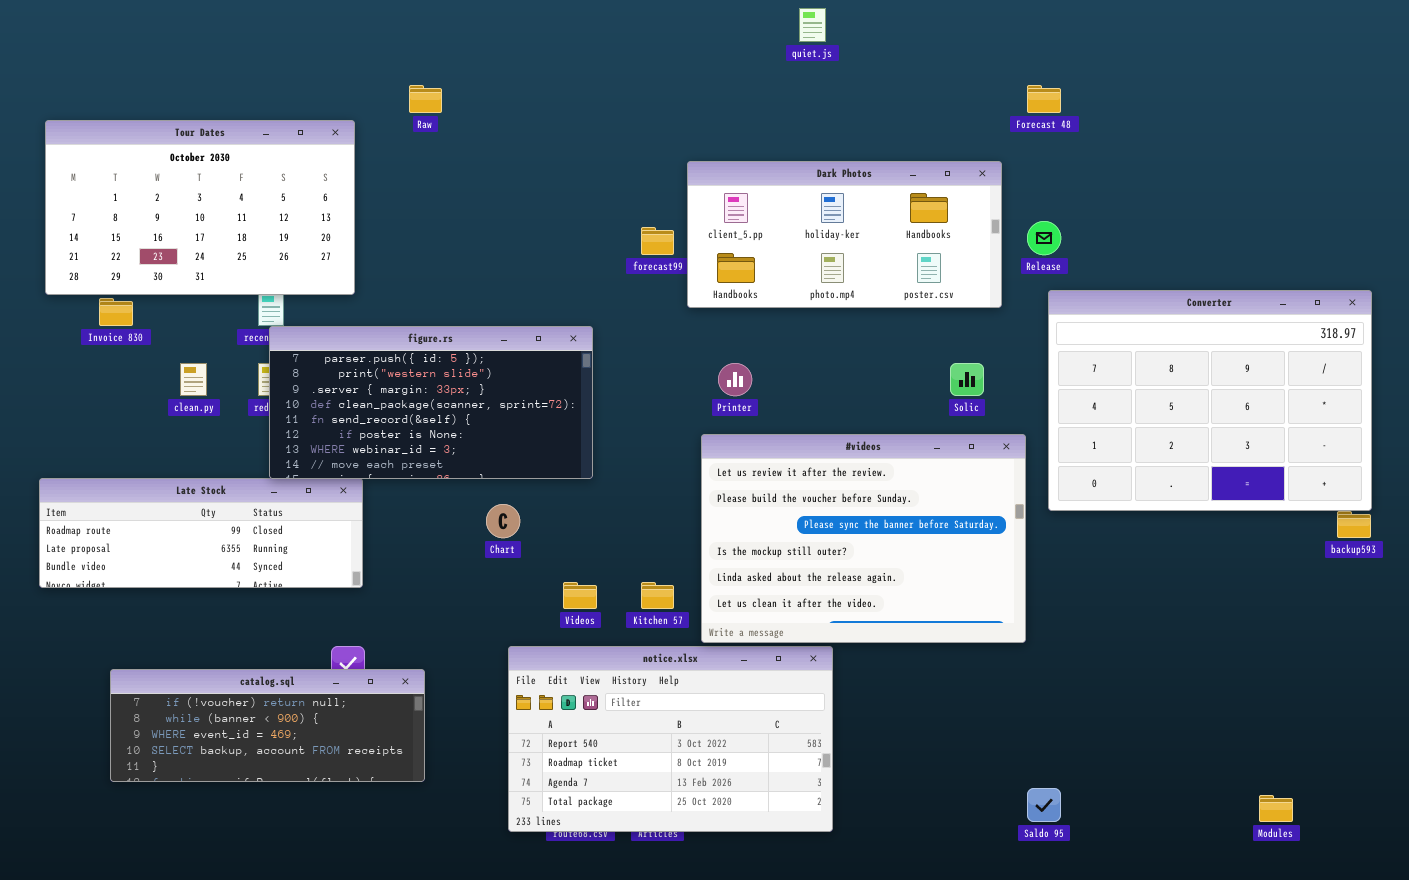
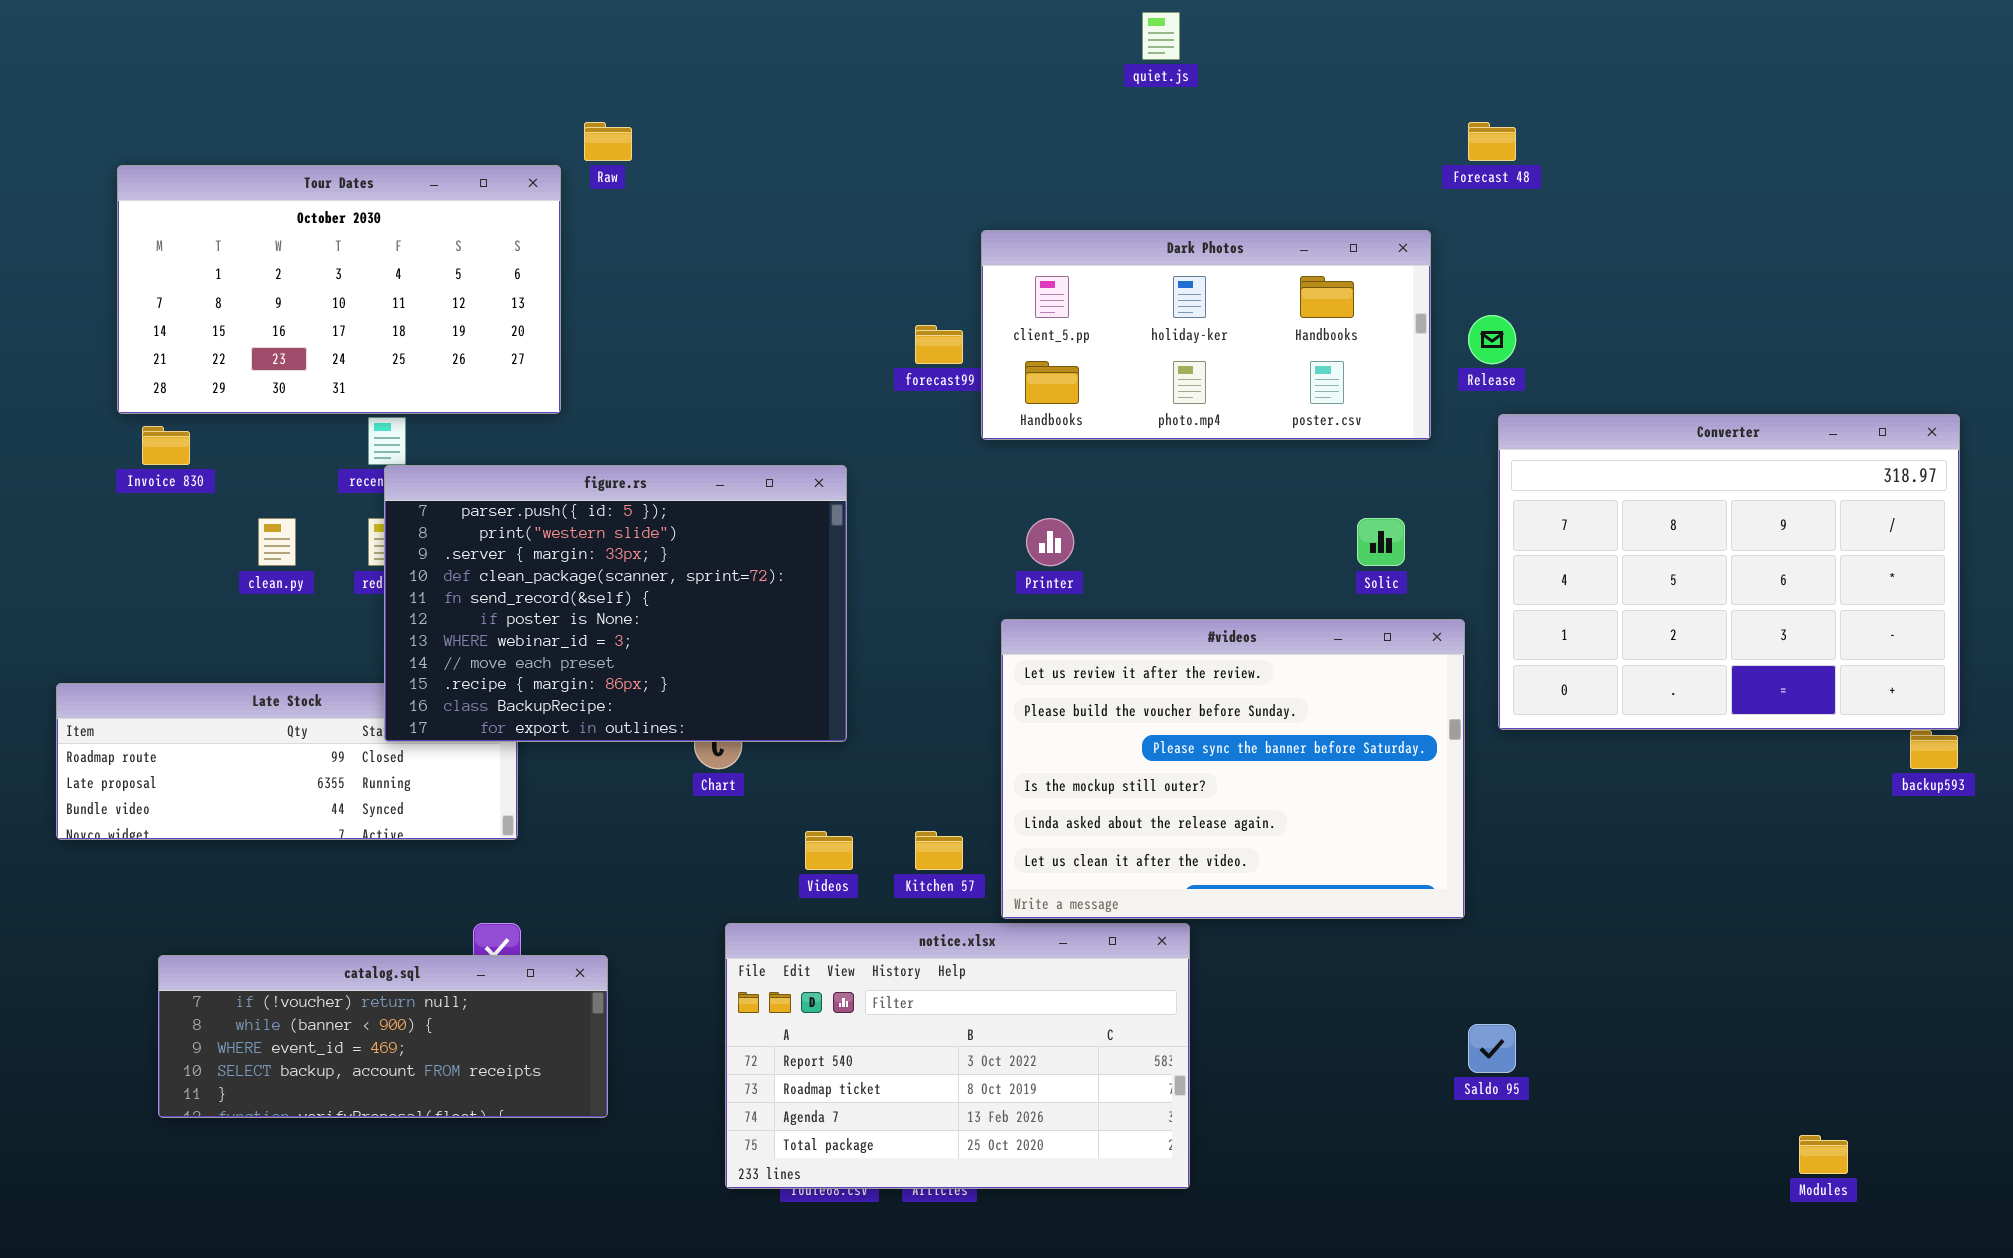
Tour Dates: [45,120,355,295] -> [117,165,561,414], moved
figure.rs: [269,326,593,479] -> [384,465,847,742], resized
Saldo 95: [1027,788,1061,822] -> [1468,1024,1516,1073], moved

